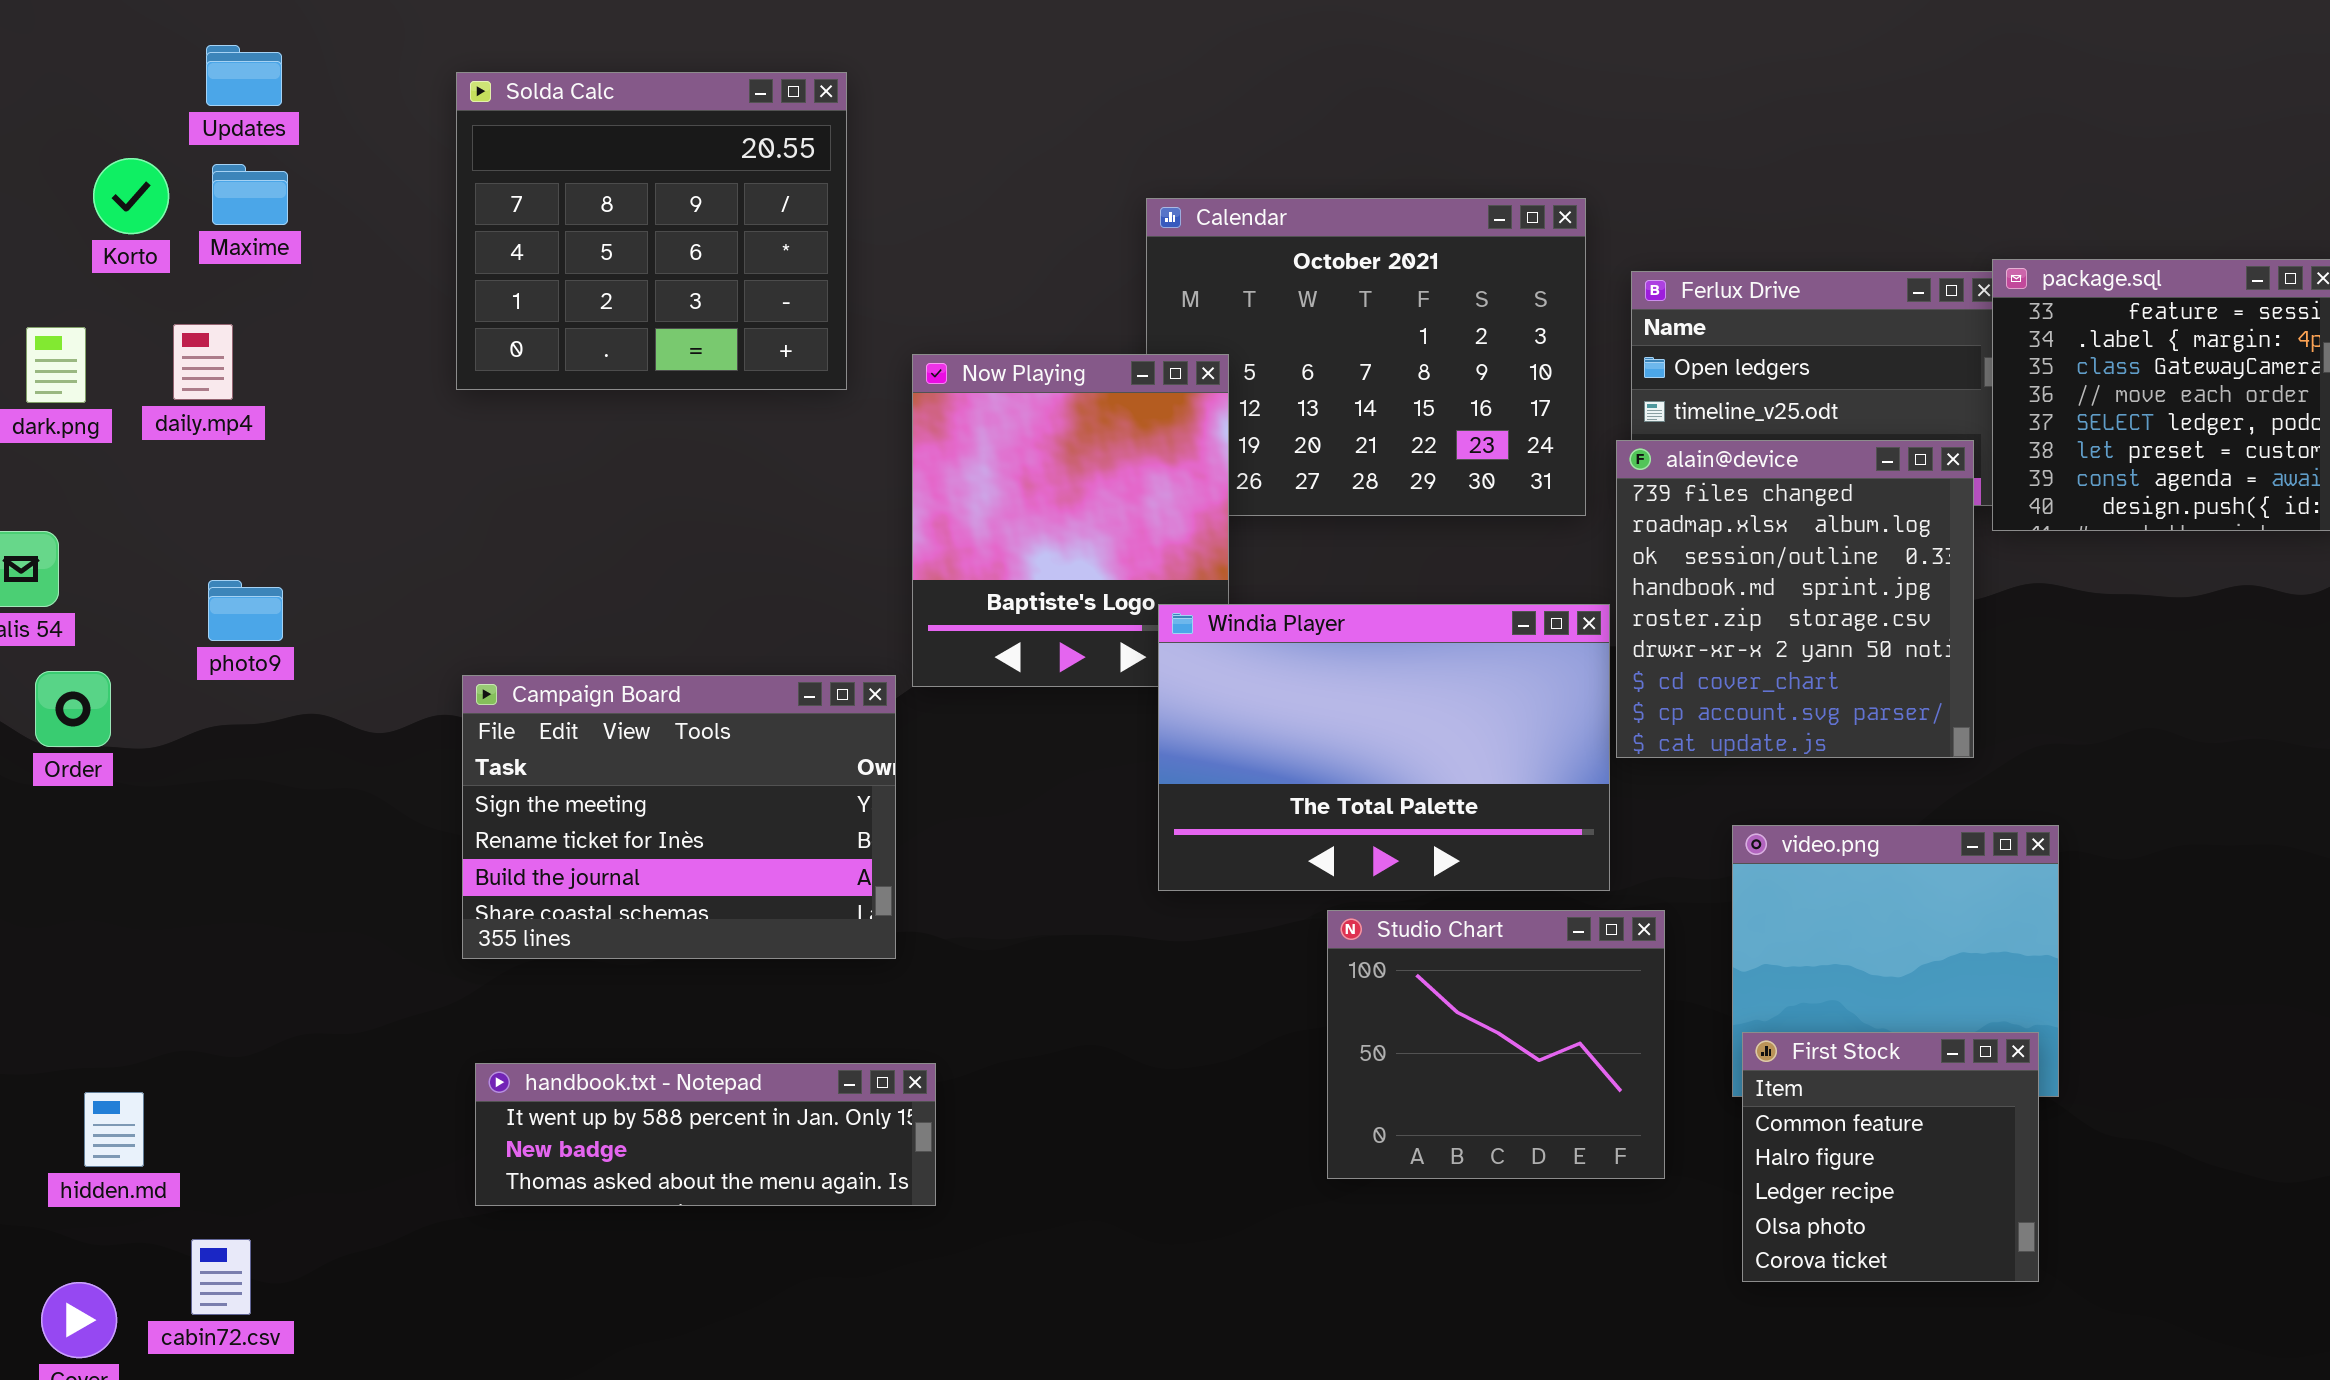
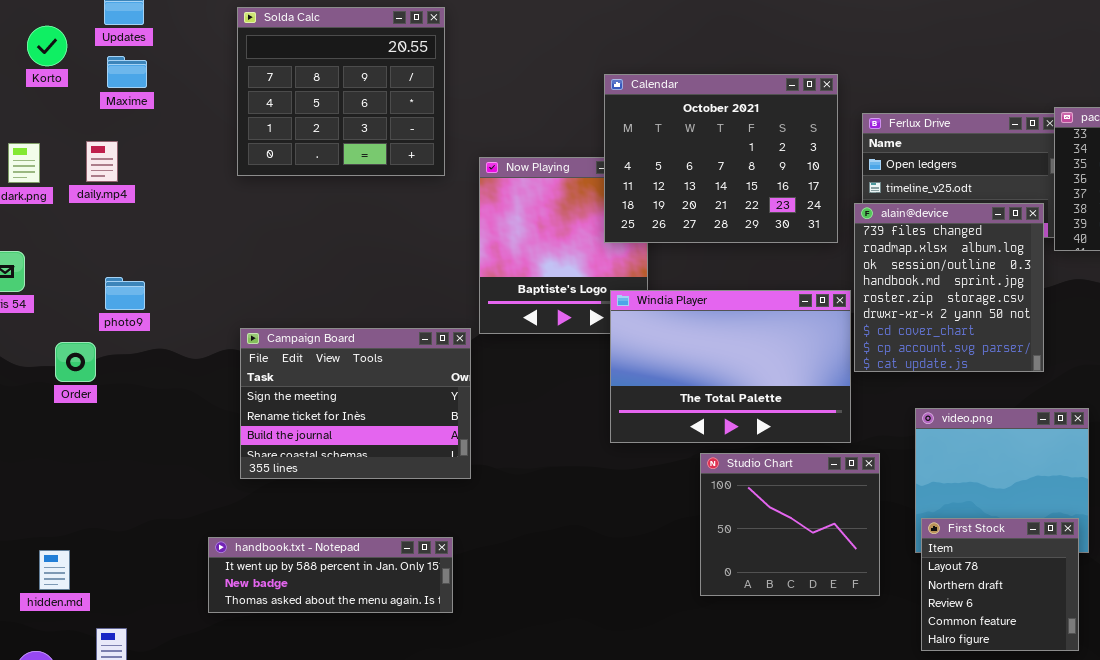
Korto: [93,158,169,234] -> [27,26,67,66], moved
Calendar: [1146,198,1586,516] -> [604,74,838,243], raised
Order: [35,671,111,747] -> [55,342,96,382], moved
First Stock: [1742,1032,2039,1282] -> [921,518,1079,651], scrolled up 3 rows
handbook.txt - Notepad: [475,1063,936,1206] -> [208,537,453,613], moved

